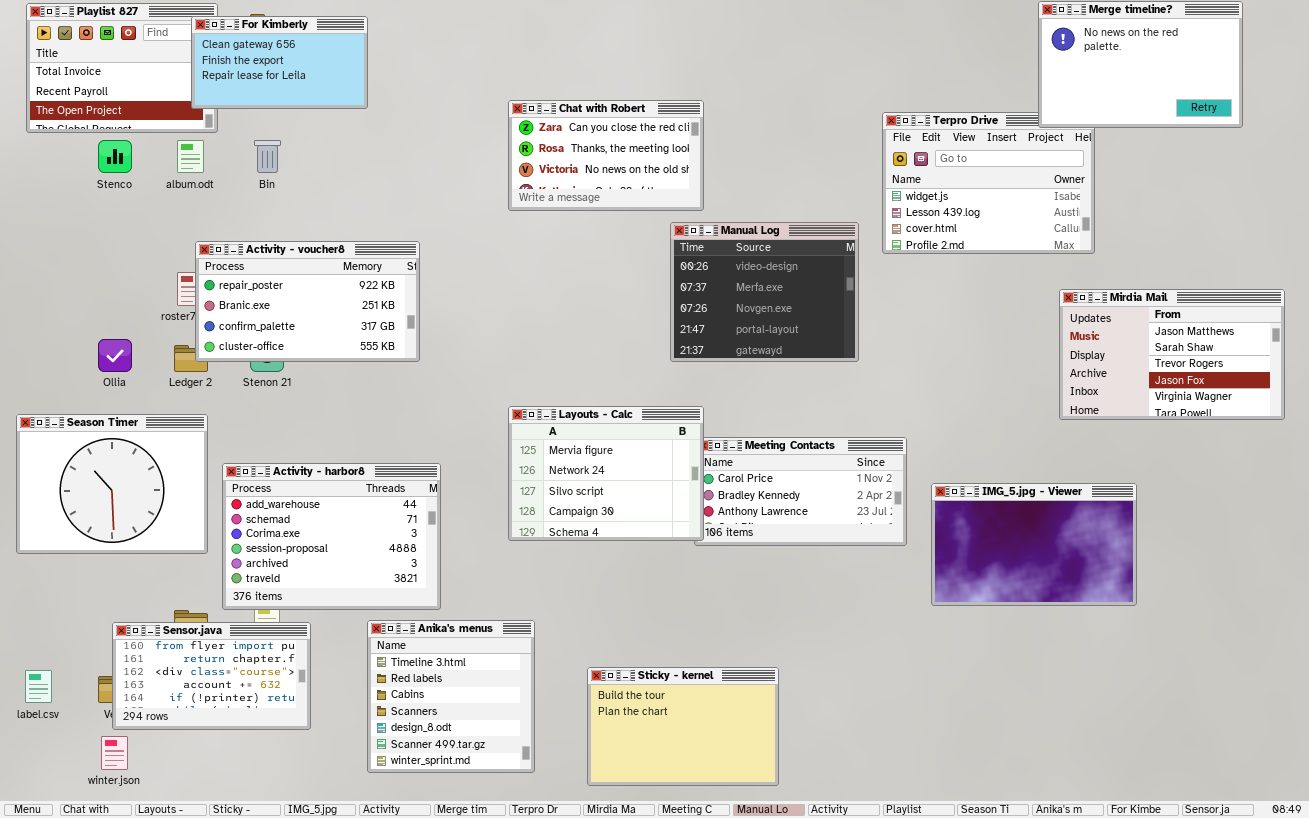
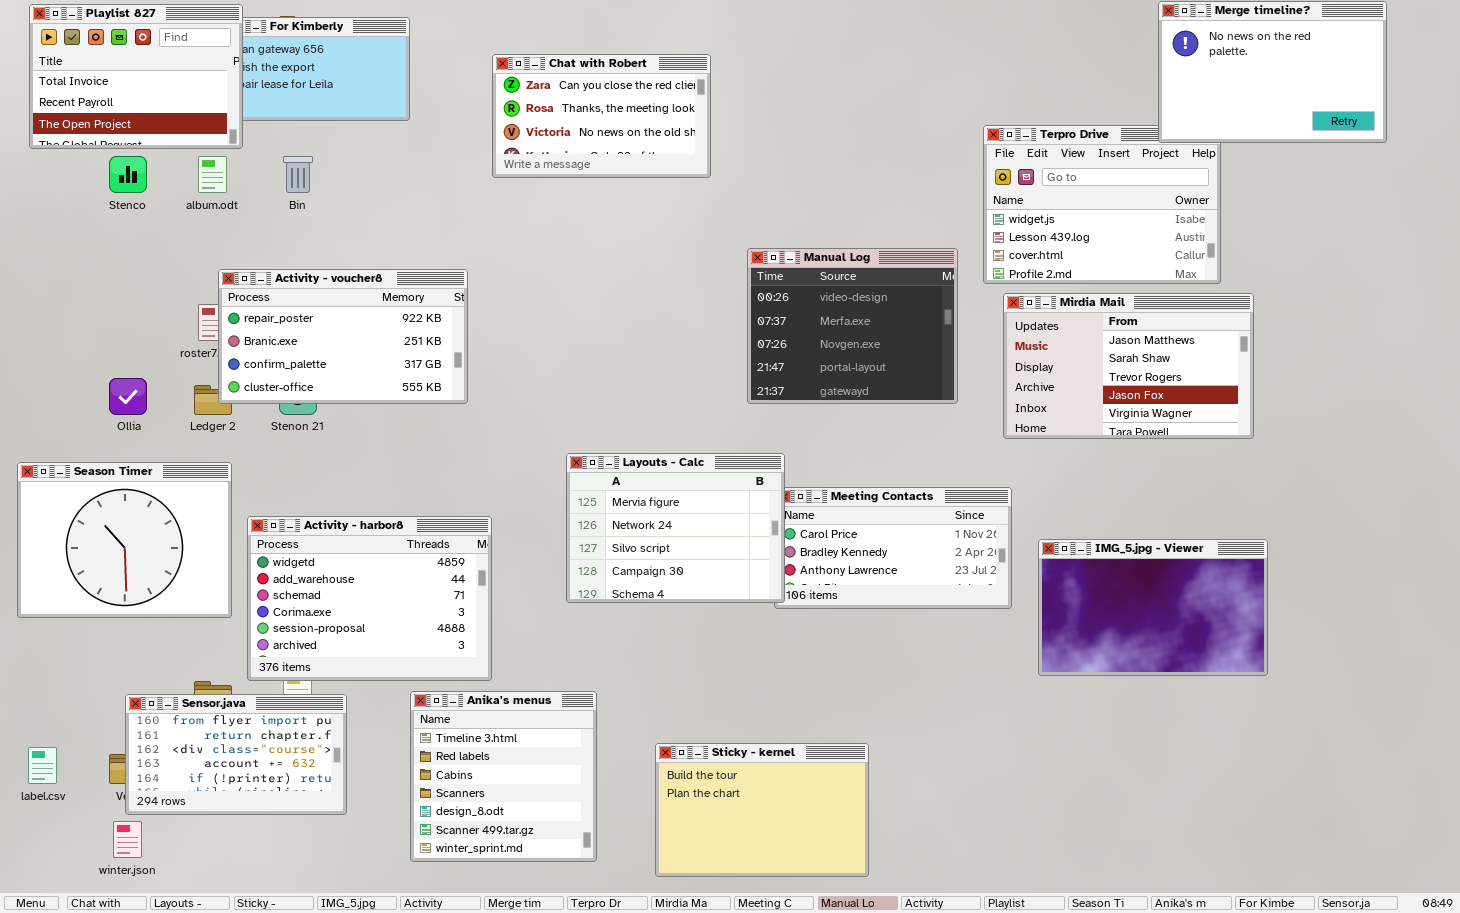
Playlist 827: [26,3,218,133] -> [29,4,243,149], raised
Chat with Robert: [508,100,704,211] -> [492,54,711,178], moved
Mirdia Mail: [1059,289,1285,420] -> [1003,293,1254,439], moved
Activity - harbor8: [222,463,441,610] -> [247,516,492,681], scrolled up 1 row

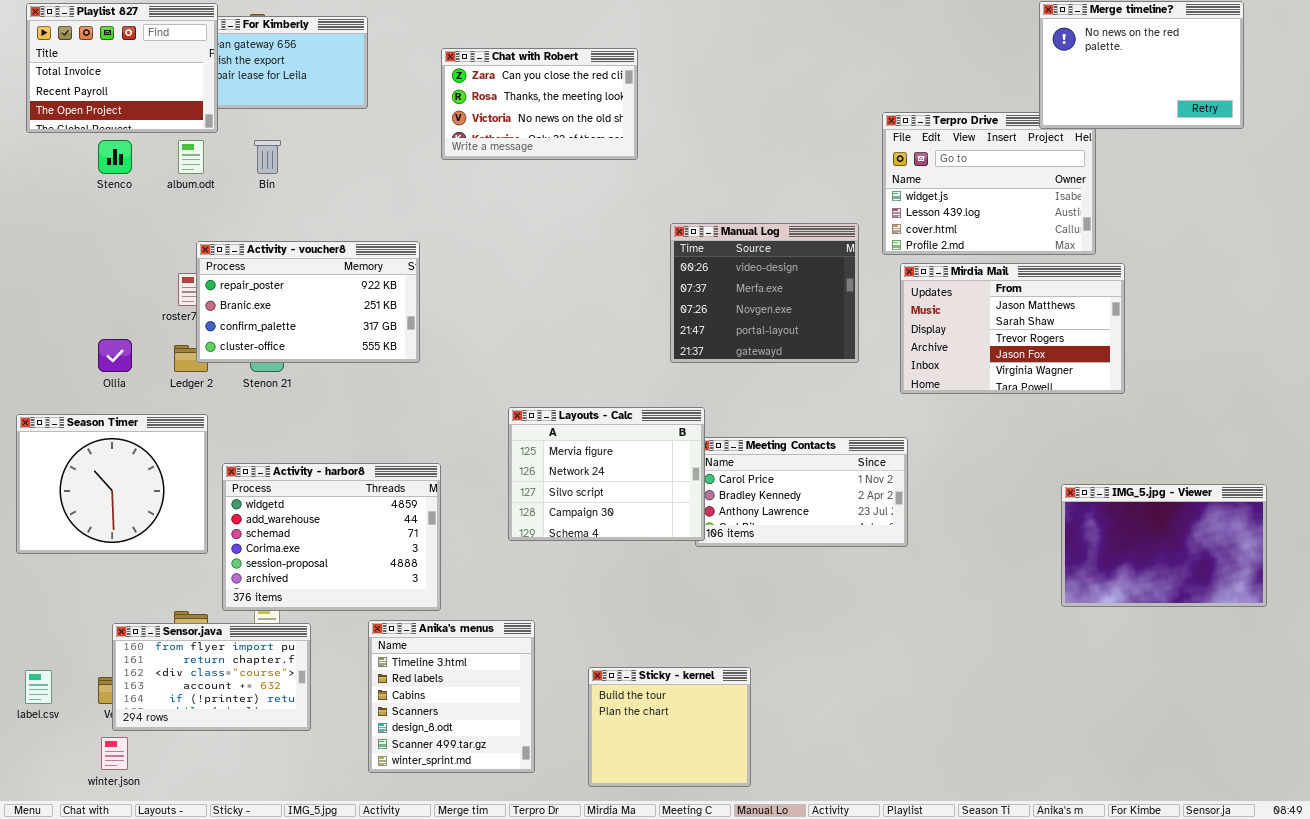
IMG_5.jpg - Viewer: [1038,539,1268,676] -> [1061,484,1267,607], moved
Sticky - kernel: [655,743,869,877] -> [588,667,751,787], resized

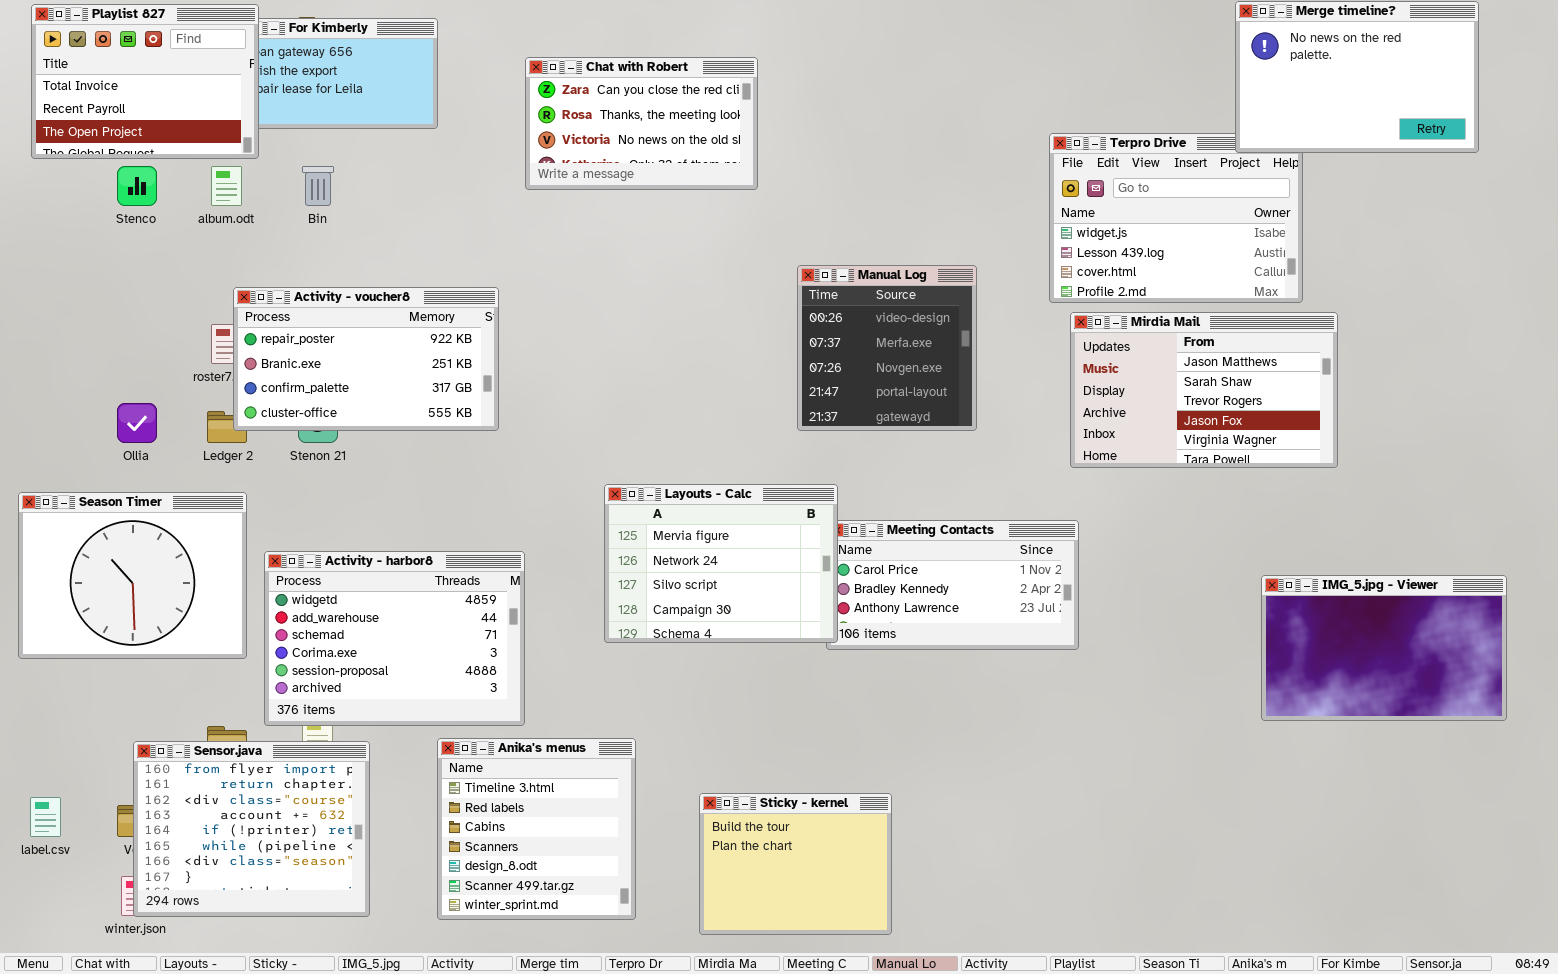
Manual Log: [670,223,859,363] -> [797,265,977,431], resized
Sensor.java: [112,623,311,731] -> [133,741,370,917], resized

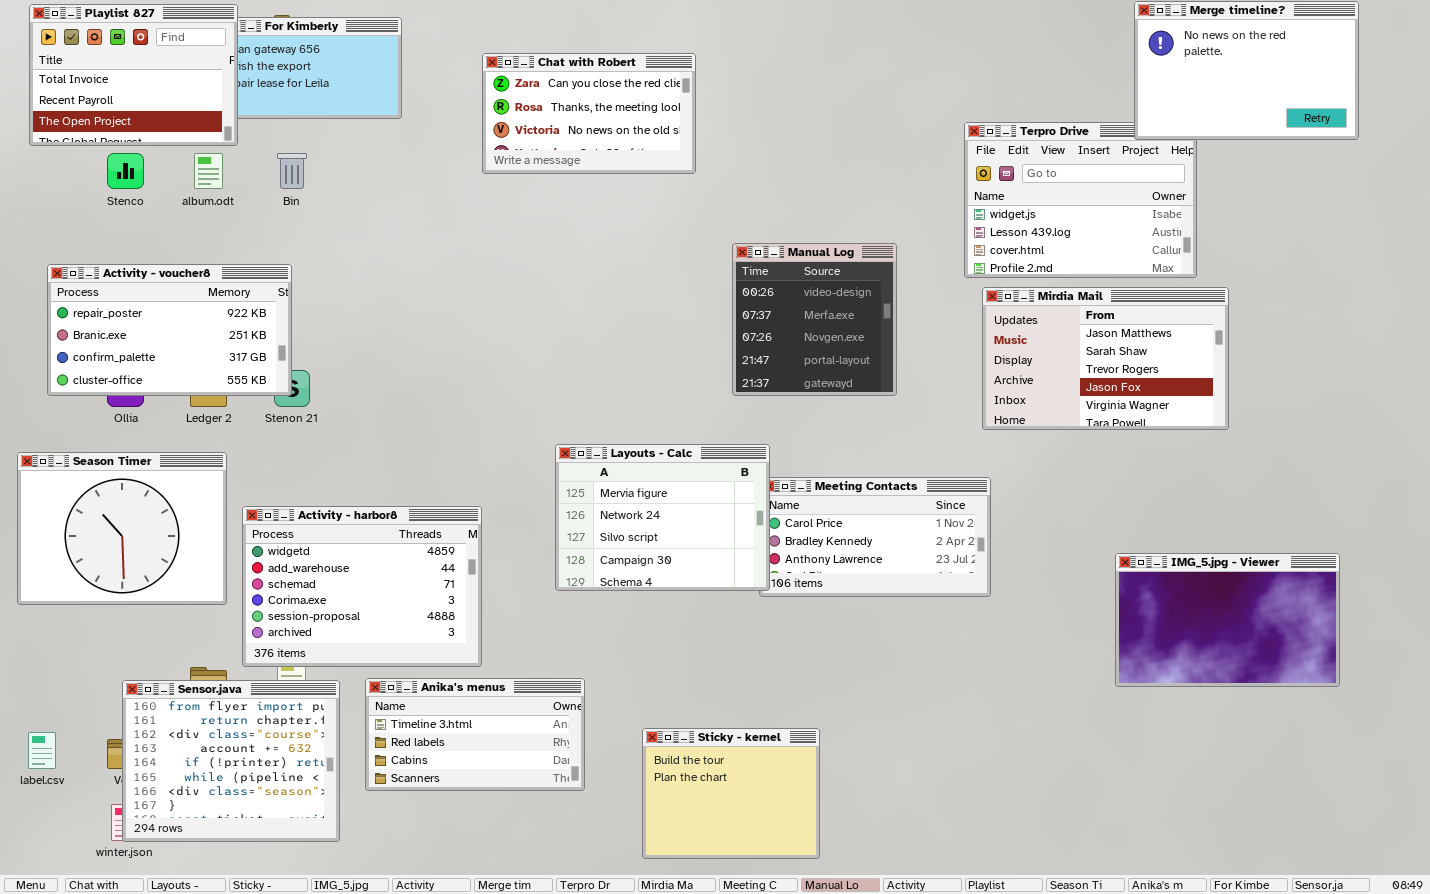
Activity - voucher8: [233,287,499,431] -> [47,264,292,396], moved
IMG_5.jpg - Viewer: [1261,575,1507,721] -> [1115,553,1340,687], moved
Anika's menus: [437,738,636,920] -> [365,678,585,791], resized

